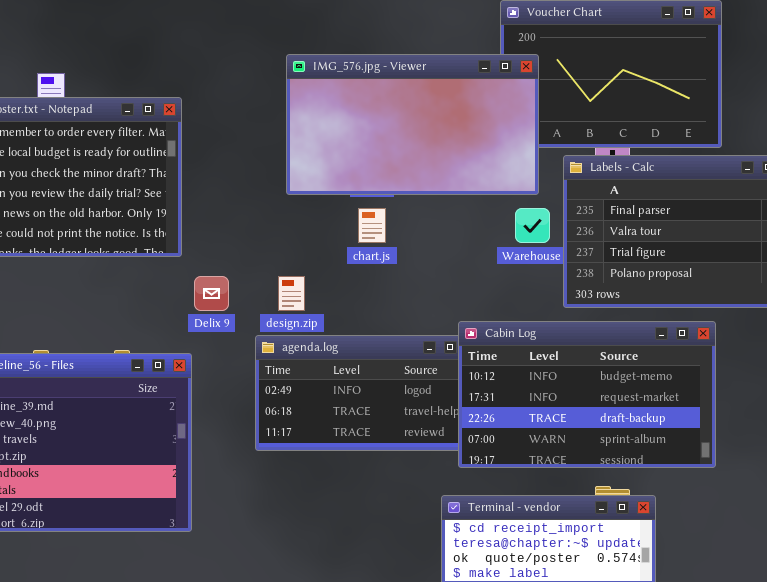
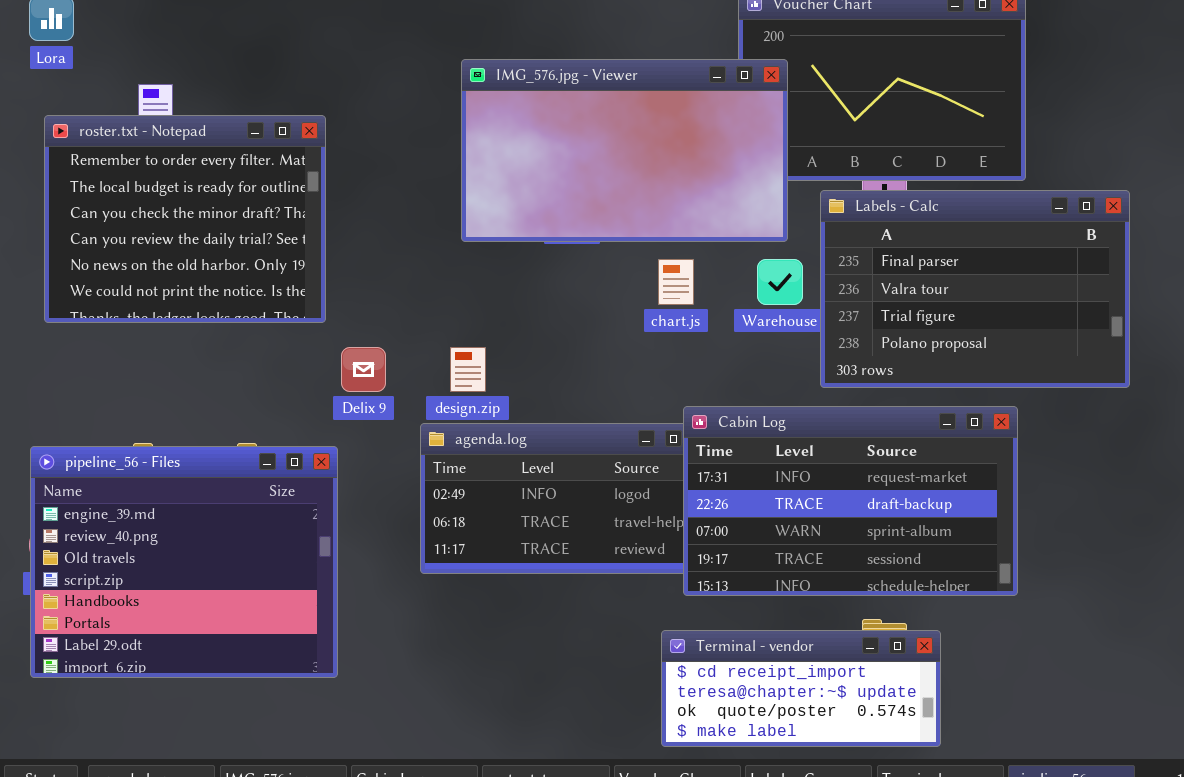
chart.js: [358,208,386,243] -> [658,259,694,305], moved
Cabin Log: [458,321,716,468] -> [683,406,1018,596], scrolled down 1 row

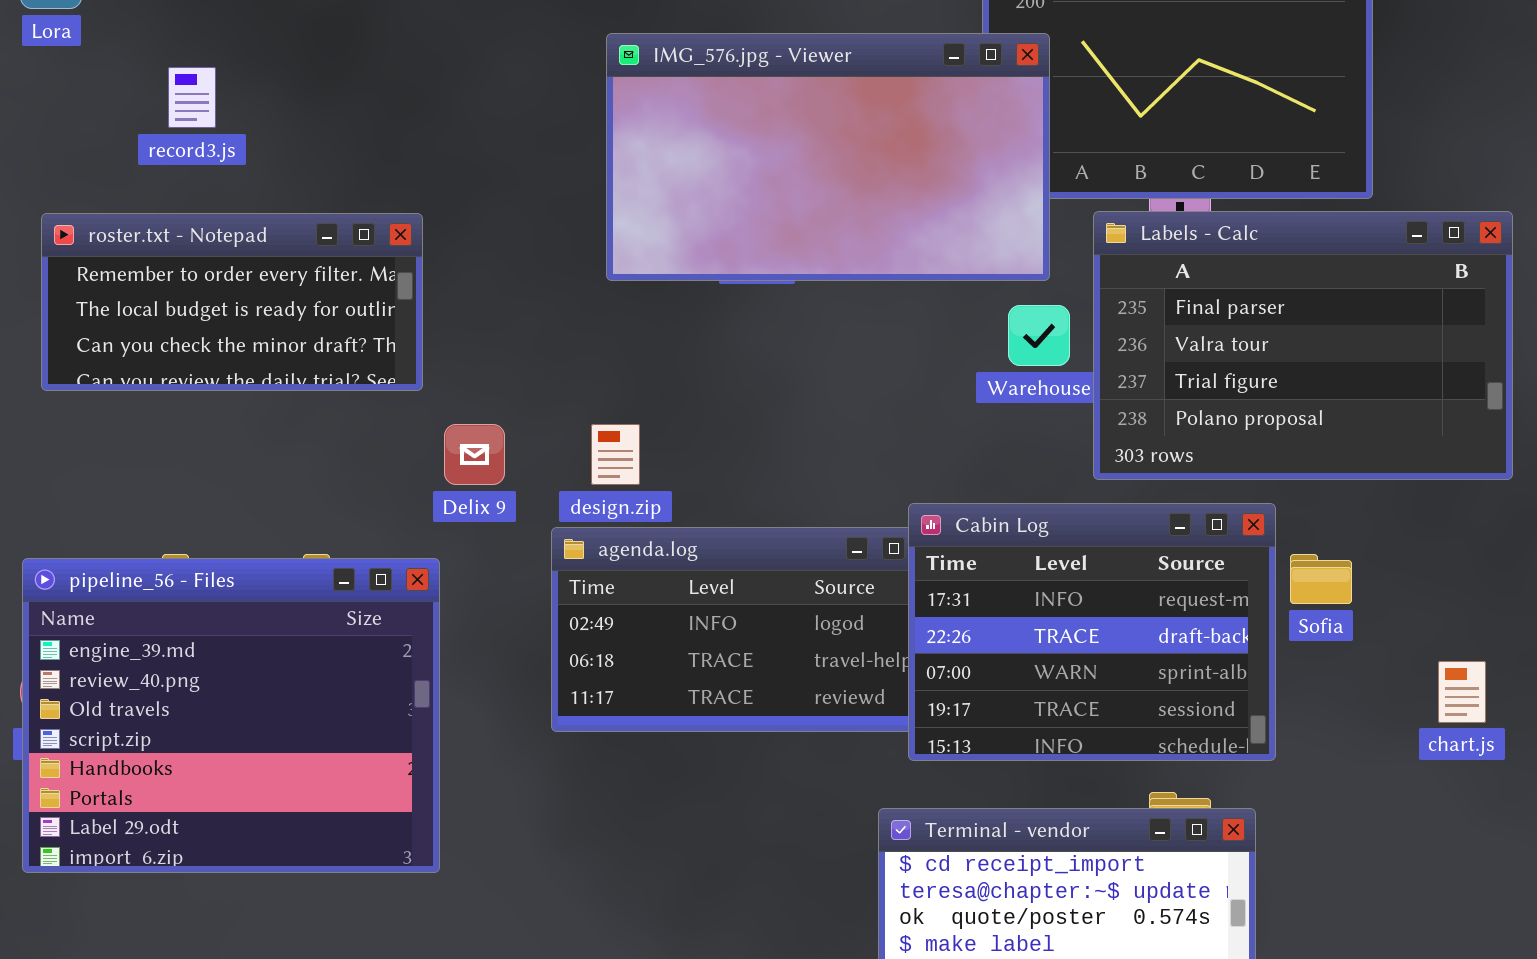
roster.txt - Notepad: [44,115,326,323] -> [41,213,423,391], resized
chart.js: [658,259,694,305] -> [1438,661,1486,723], moved
Cabin Log: [683,406,1018,596] -> [908,503,1276,761], resized

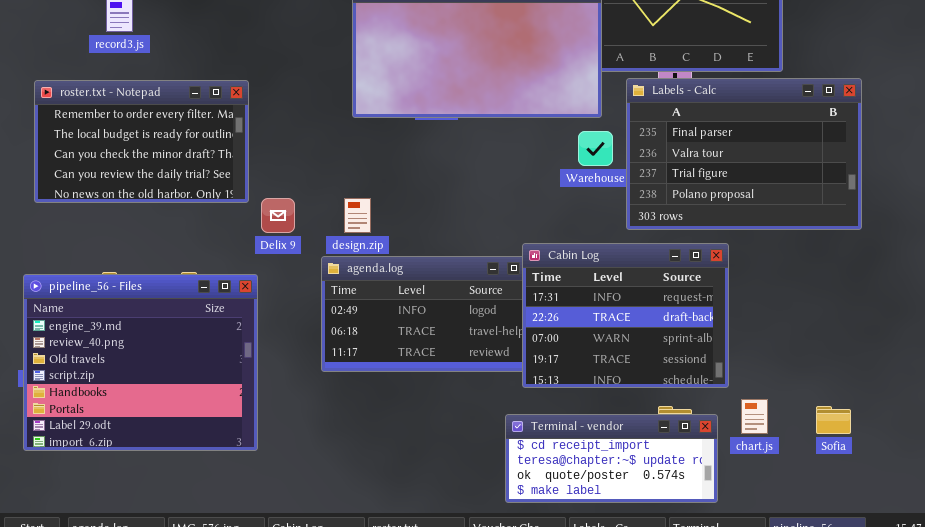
roster.txt - Notepad: [41,213,423,391] -> [34,80,249,203], resized
Sofia: [1290,554,1352,604] -> [816,406,851,434], moved
chart.js: [1438,661,1486,723] -> [741,399,768,434], moved

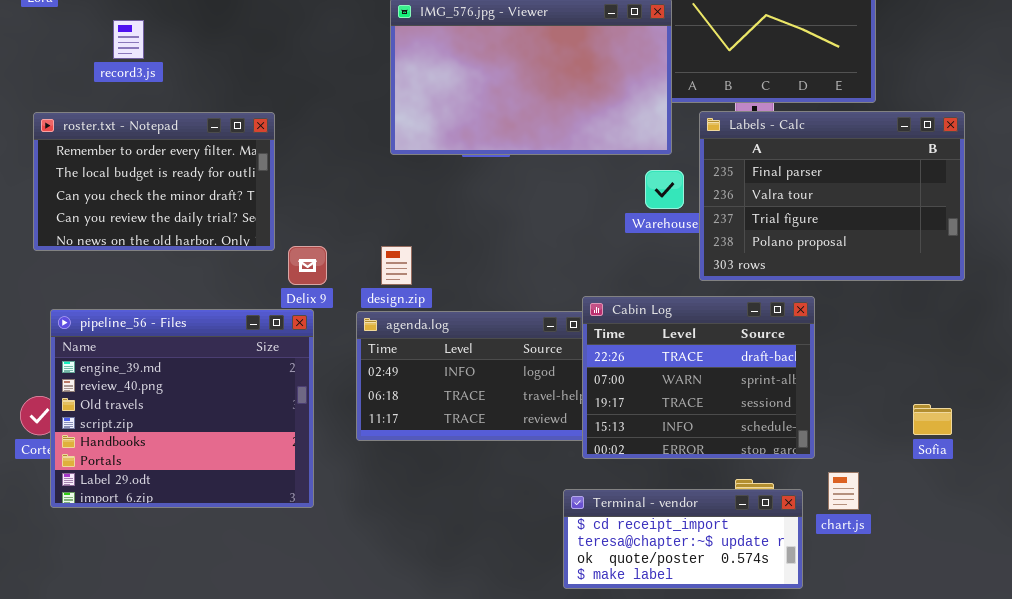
Cabin Log: [522,243,729,388] -> [582,296,815,459], scrolled down 1 row
pipeline_56 - Files: [23,274,258,451] -> [50,309,314,508], moved
Sofia: [816,406,851,434] -> [913,404,952,435], moved

